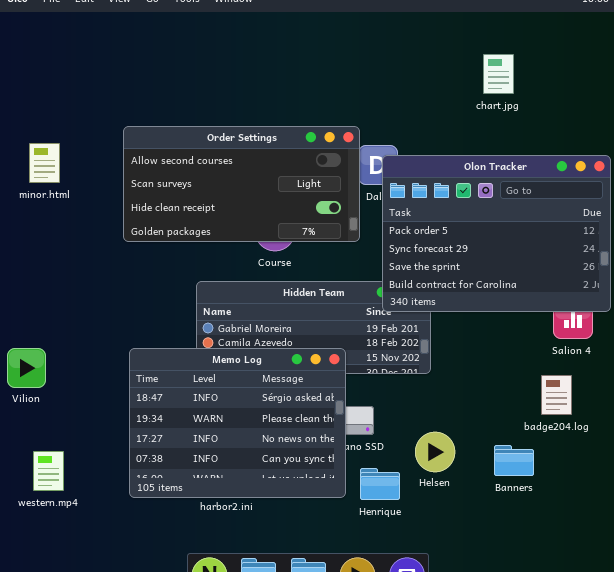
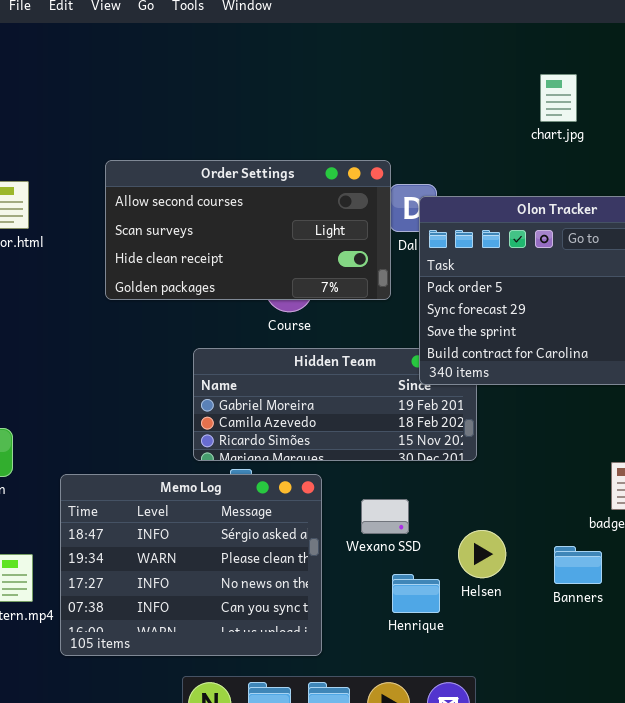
Memo Log: [129,348,346,498] -> [60,474,322,656], moved

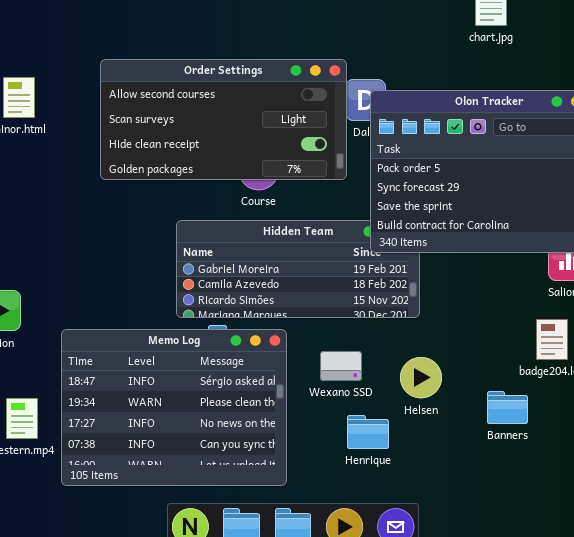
Helsen: [458,530,506,578] -> [400,357,442,398], moved

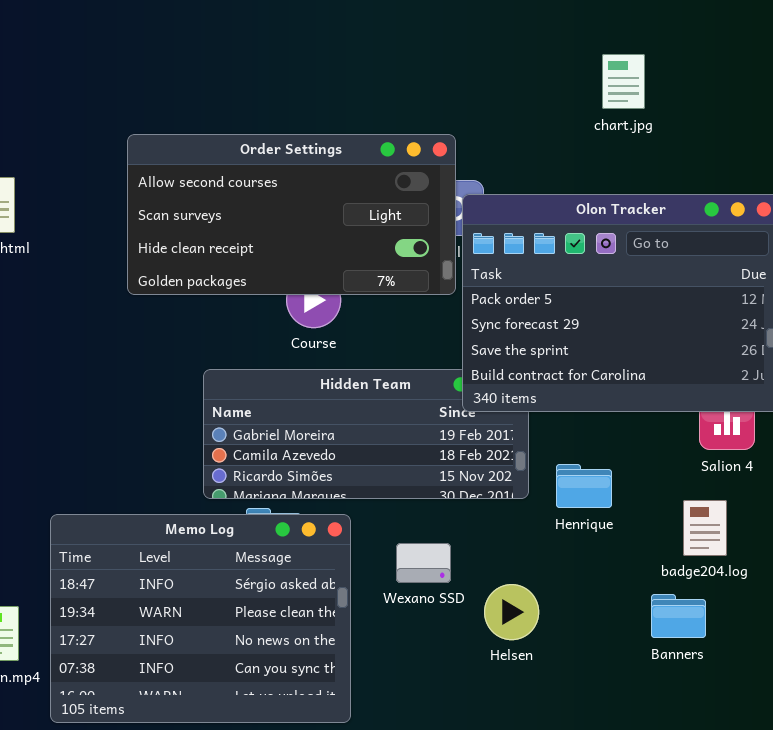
Order Settings: [100,59,347,180] -> [127,134,456,295], moved
Helsen: [400,357,442,398] -> [484,584,539,640], moved
Banners: [487,391,528,424] -> [651,594,706,638], moved
Henrique: [347,415,389,449] -> [556,464,612,508], moved

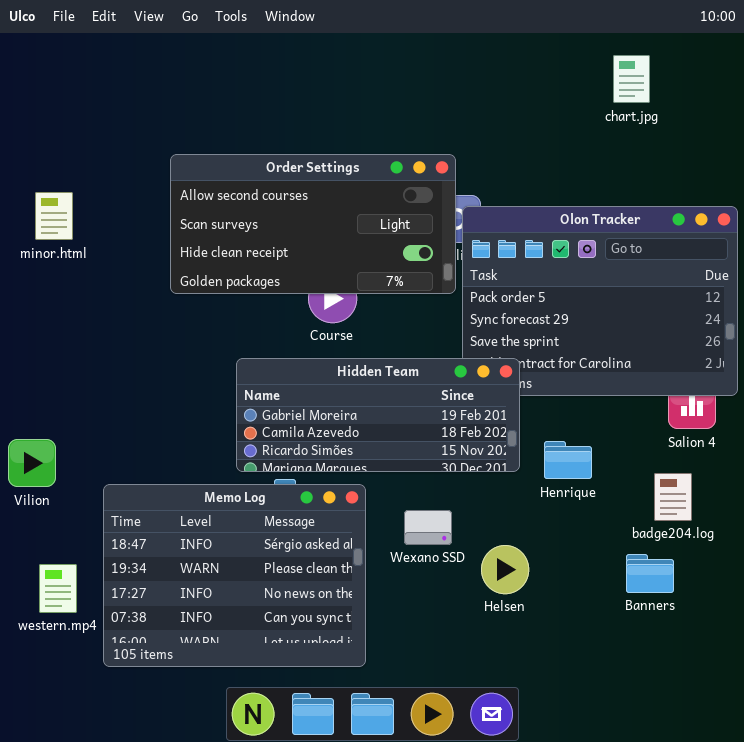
chart.jpg: [602,54,645,109] -> [613,55,650,103], moved
Hidden Team: [203,369,529,499] -> [236,358,520,472], raised

